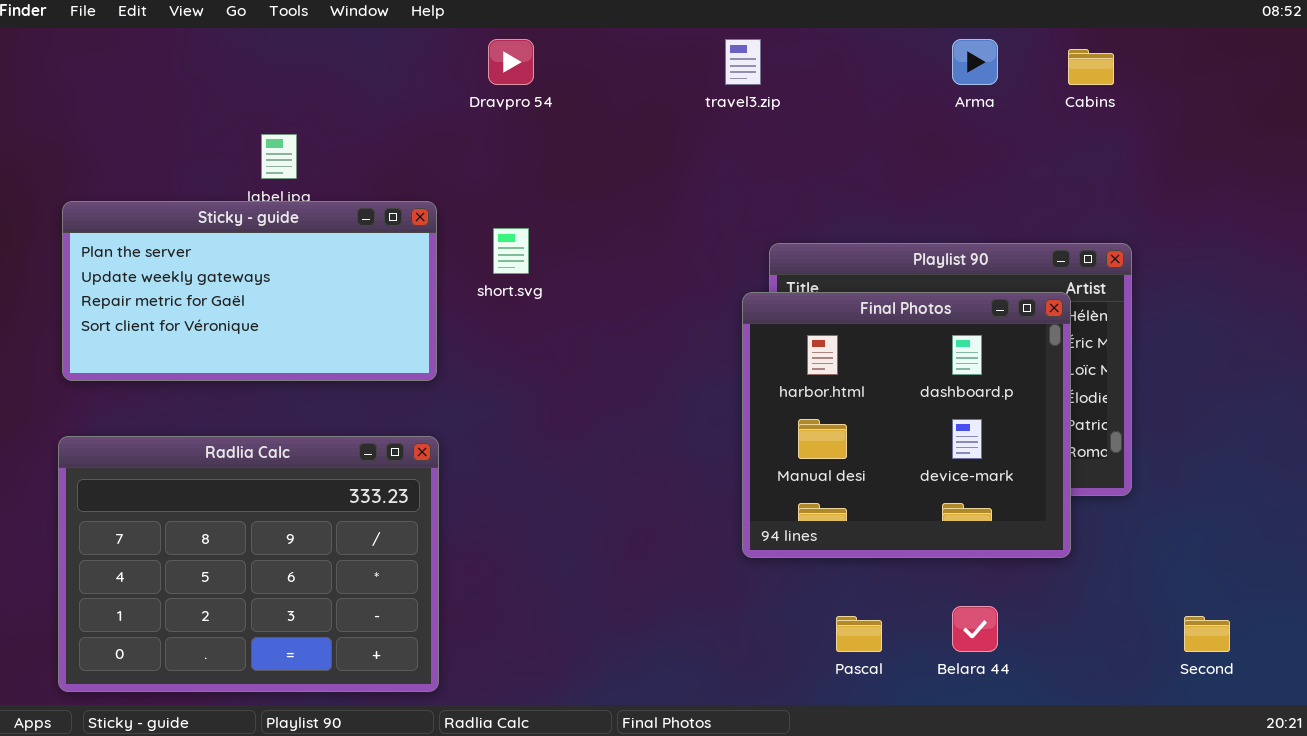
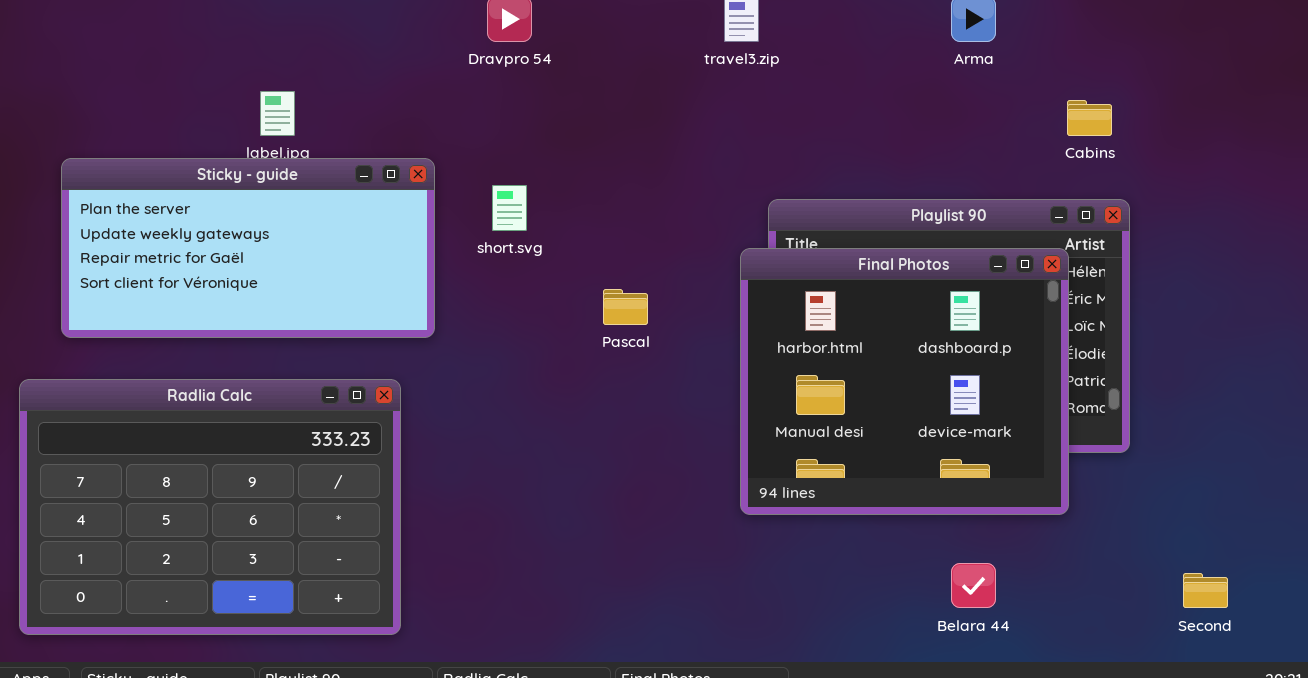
Cabins: [1068,49,1114,85] -> [1067,100,1112,136], moved
Radlia Calc: [58,436,439,692] -> [19,379,401,635], moved
Pascal: [836,616,882,652] -> [603,289,648,325], moved

